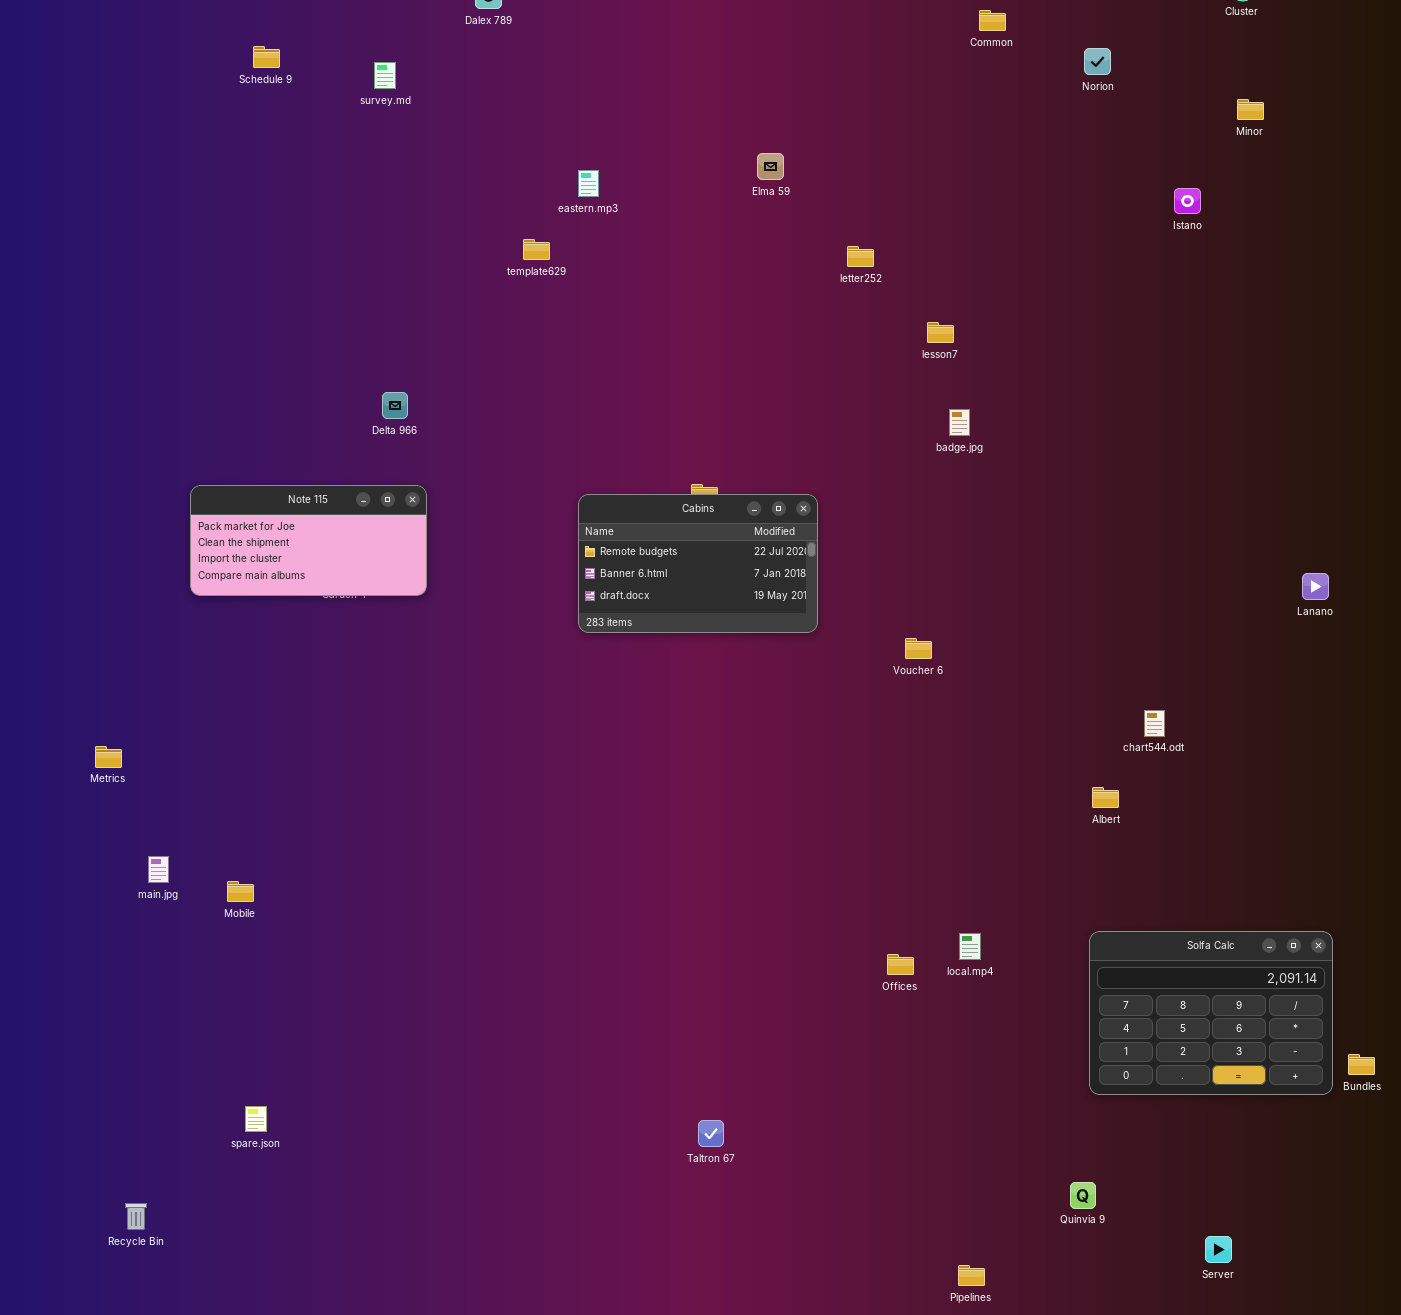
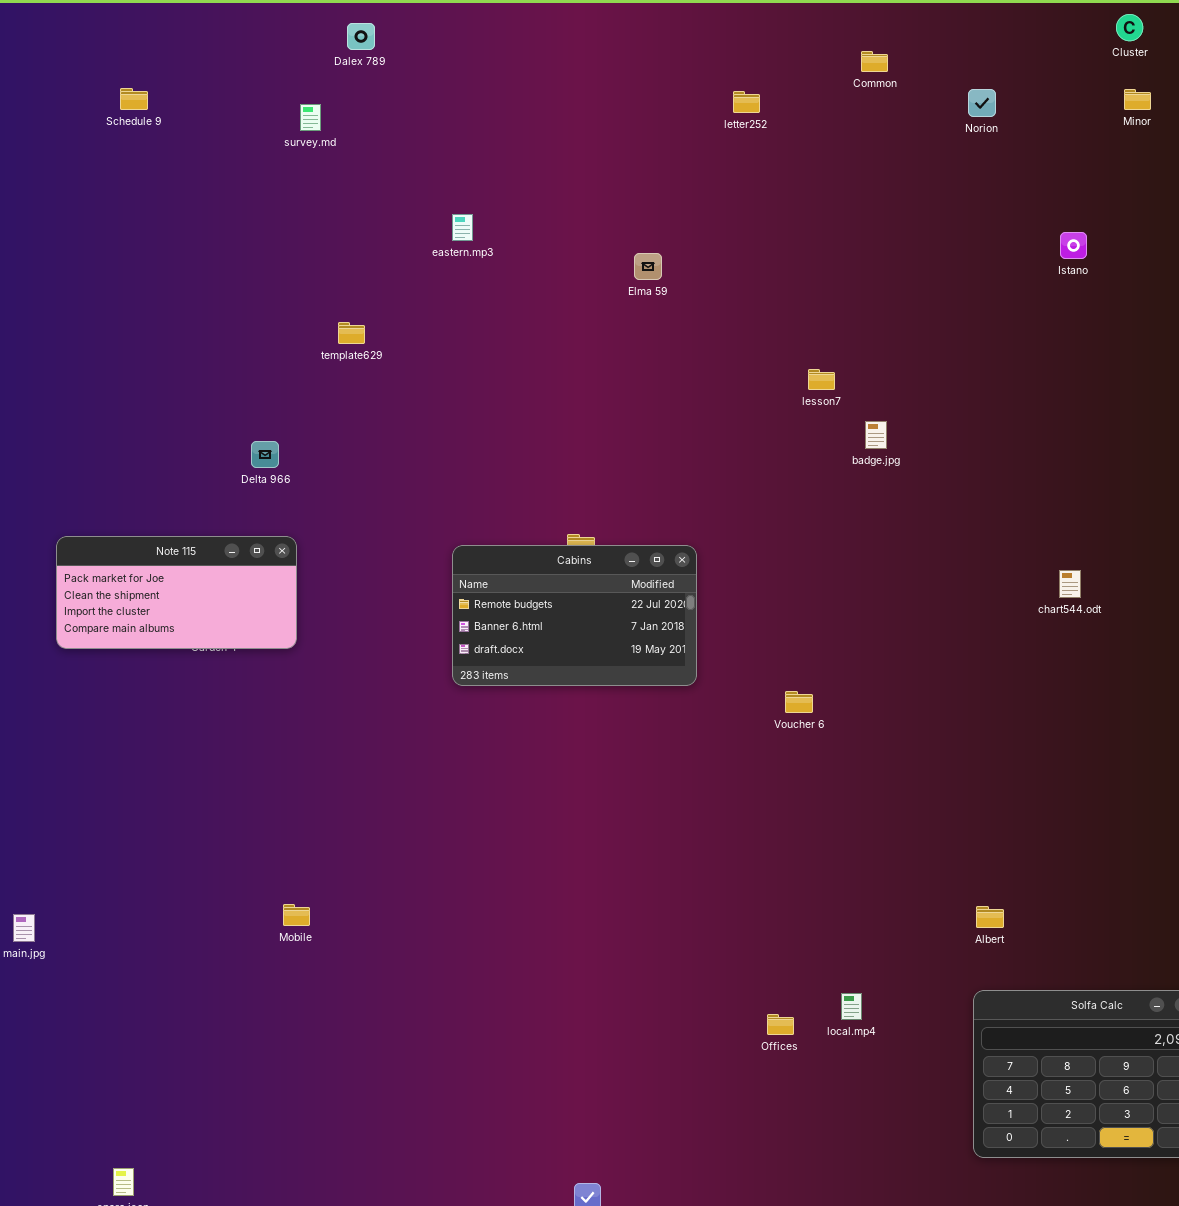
survey.md: [374,62,396,89] -> [300,104,321,131], moved
Minor: [1237,99,1264,120] -> [1124,89,1151,110], moved
Elma 59: [757,153,784,180] -> [634,253,662,280], moved
template629: [523,239,550,260] -> [338,322,365,344], moved
letter252: [847,246,874,267] -> [733,91,760,113], moved
badge.jpg: [949,409,970,436] -> [865,421,887,449], moved
chart544.odt: [1144,710,1165,737] -> [1059,570,1081,598], moved
Albert: [1092,787,1119,808] -> [976,906,1004,928], moved
Mobile: [227,881,254,902] -> [283,904,310,926], moved

